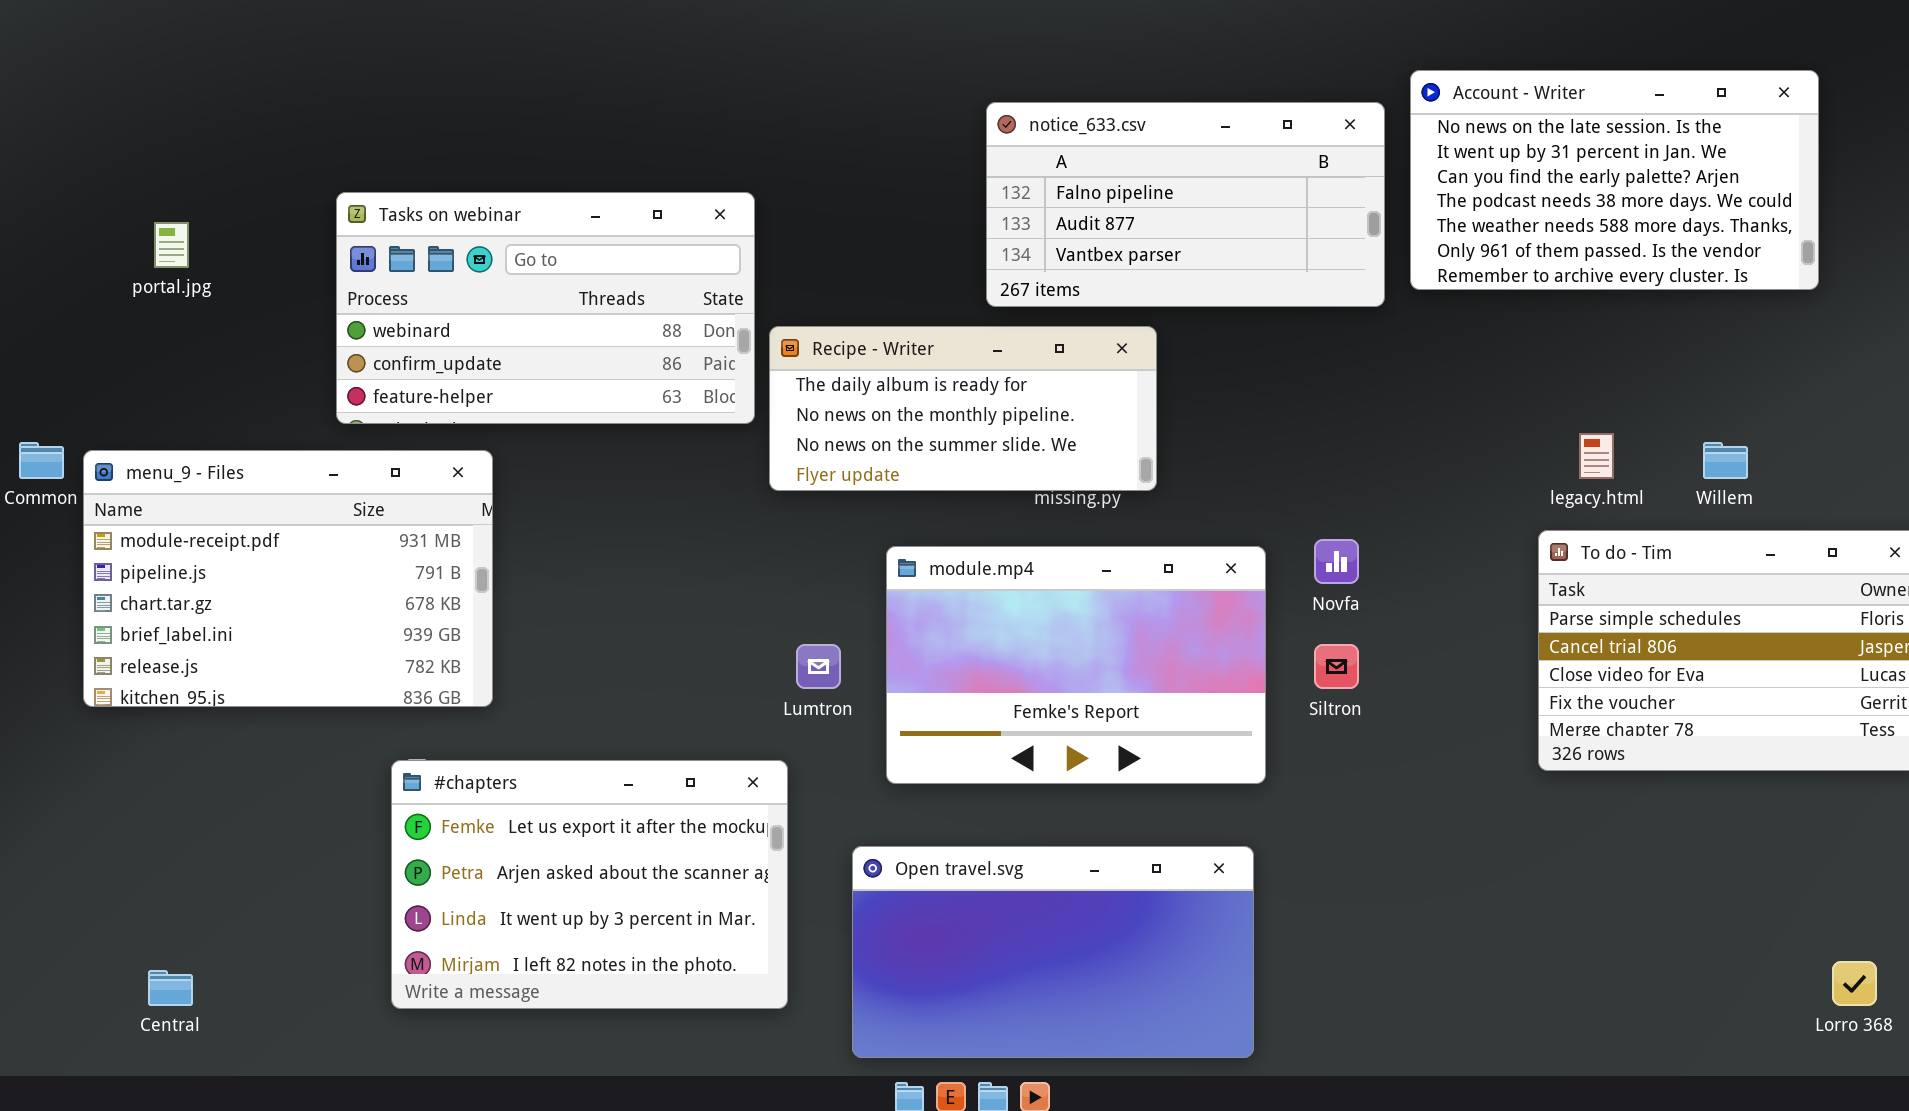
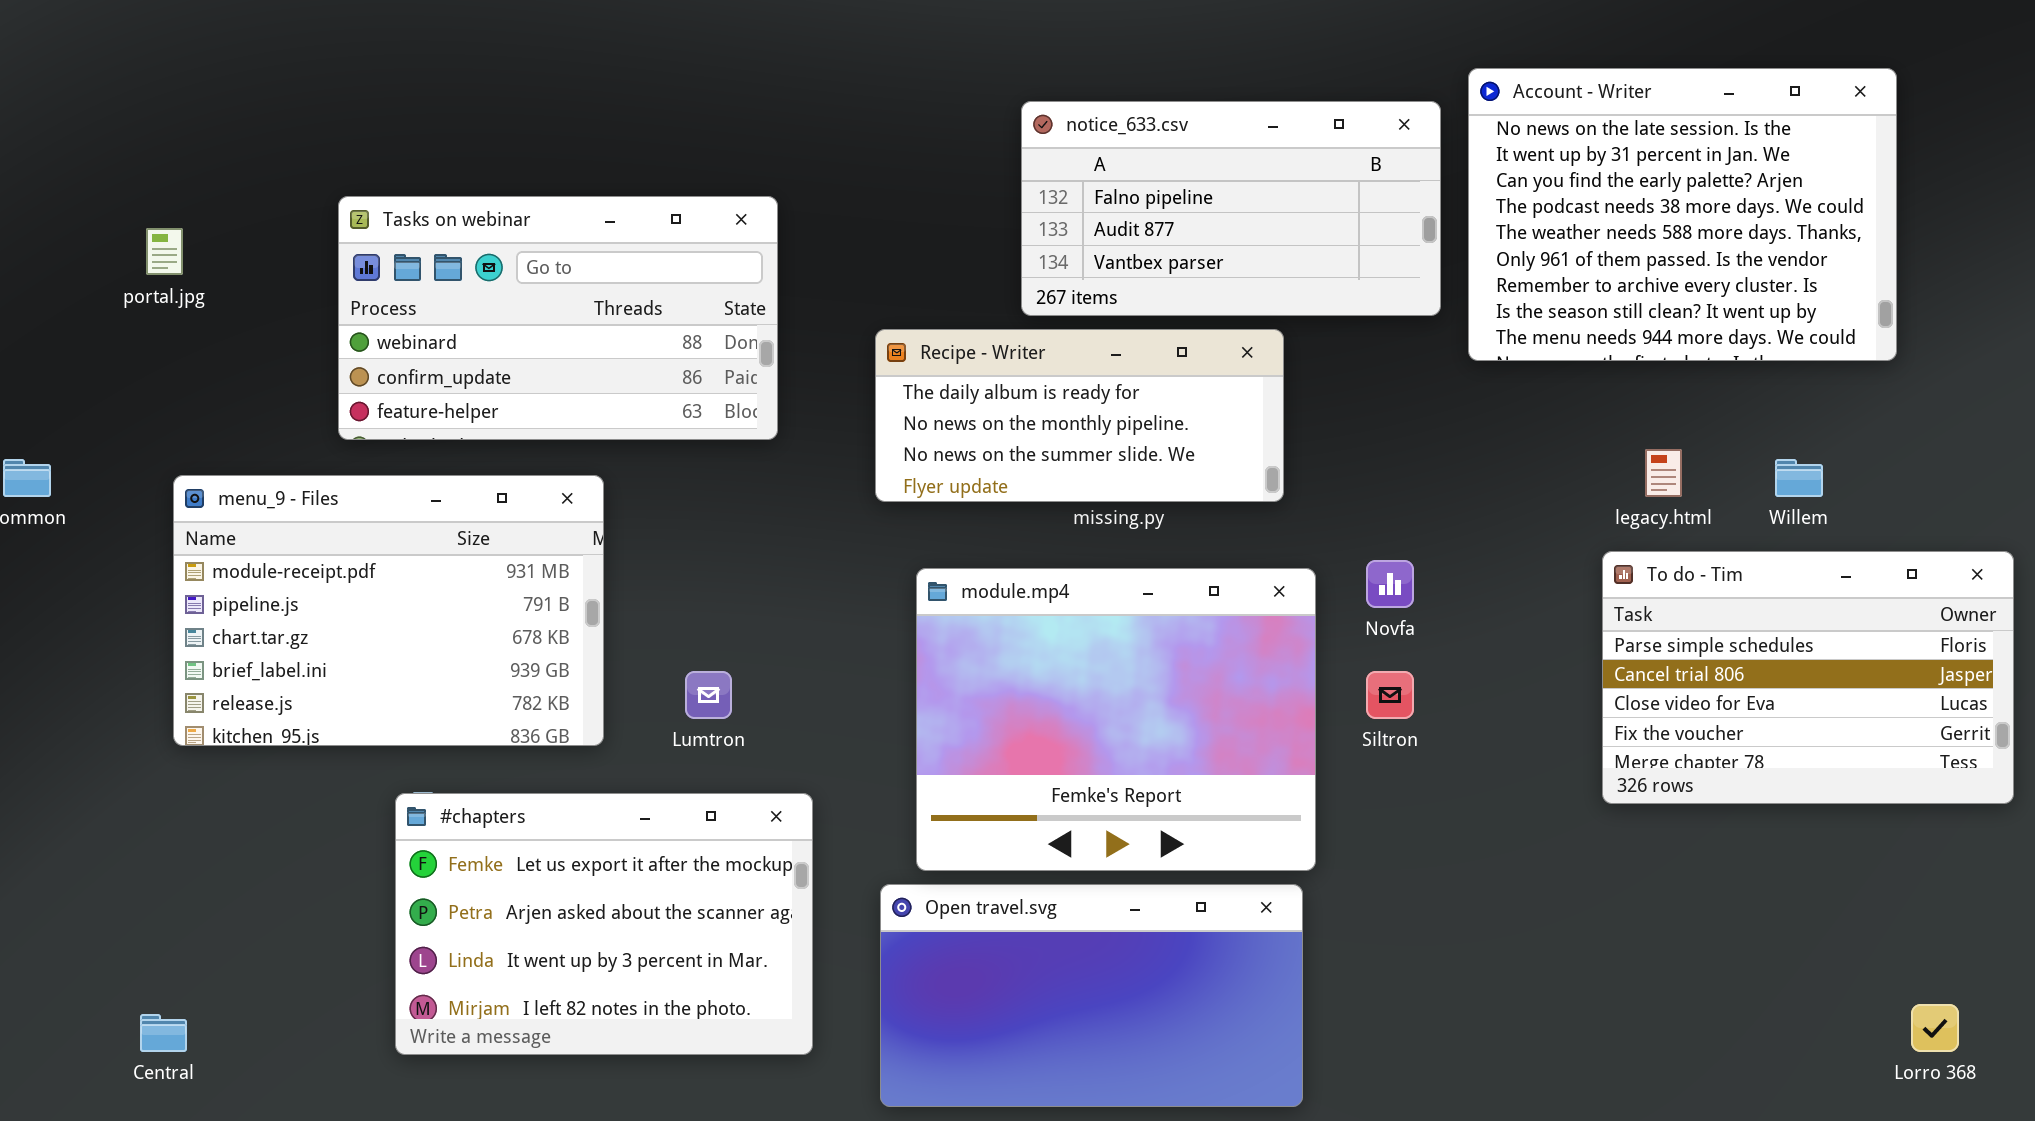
Account - Writer: [1410,70,1819,290] -> [1468,68,1897,361], resized
Recipe - Writer: [769,326,1157,491] -> [875,329,1284,502], moved
menu_9 - Files: [83,450,493,707] -> [173,475,604,746], moved
module.mp4: [886,546,1266,784] -> [916,568,1316,871], resized
Lumtron: [796,644,841,689] -> [685,671,732,719], moved

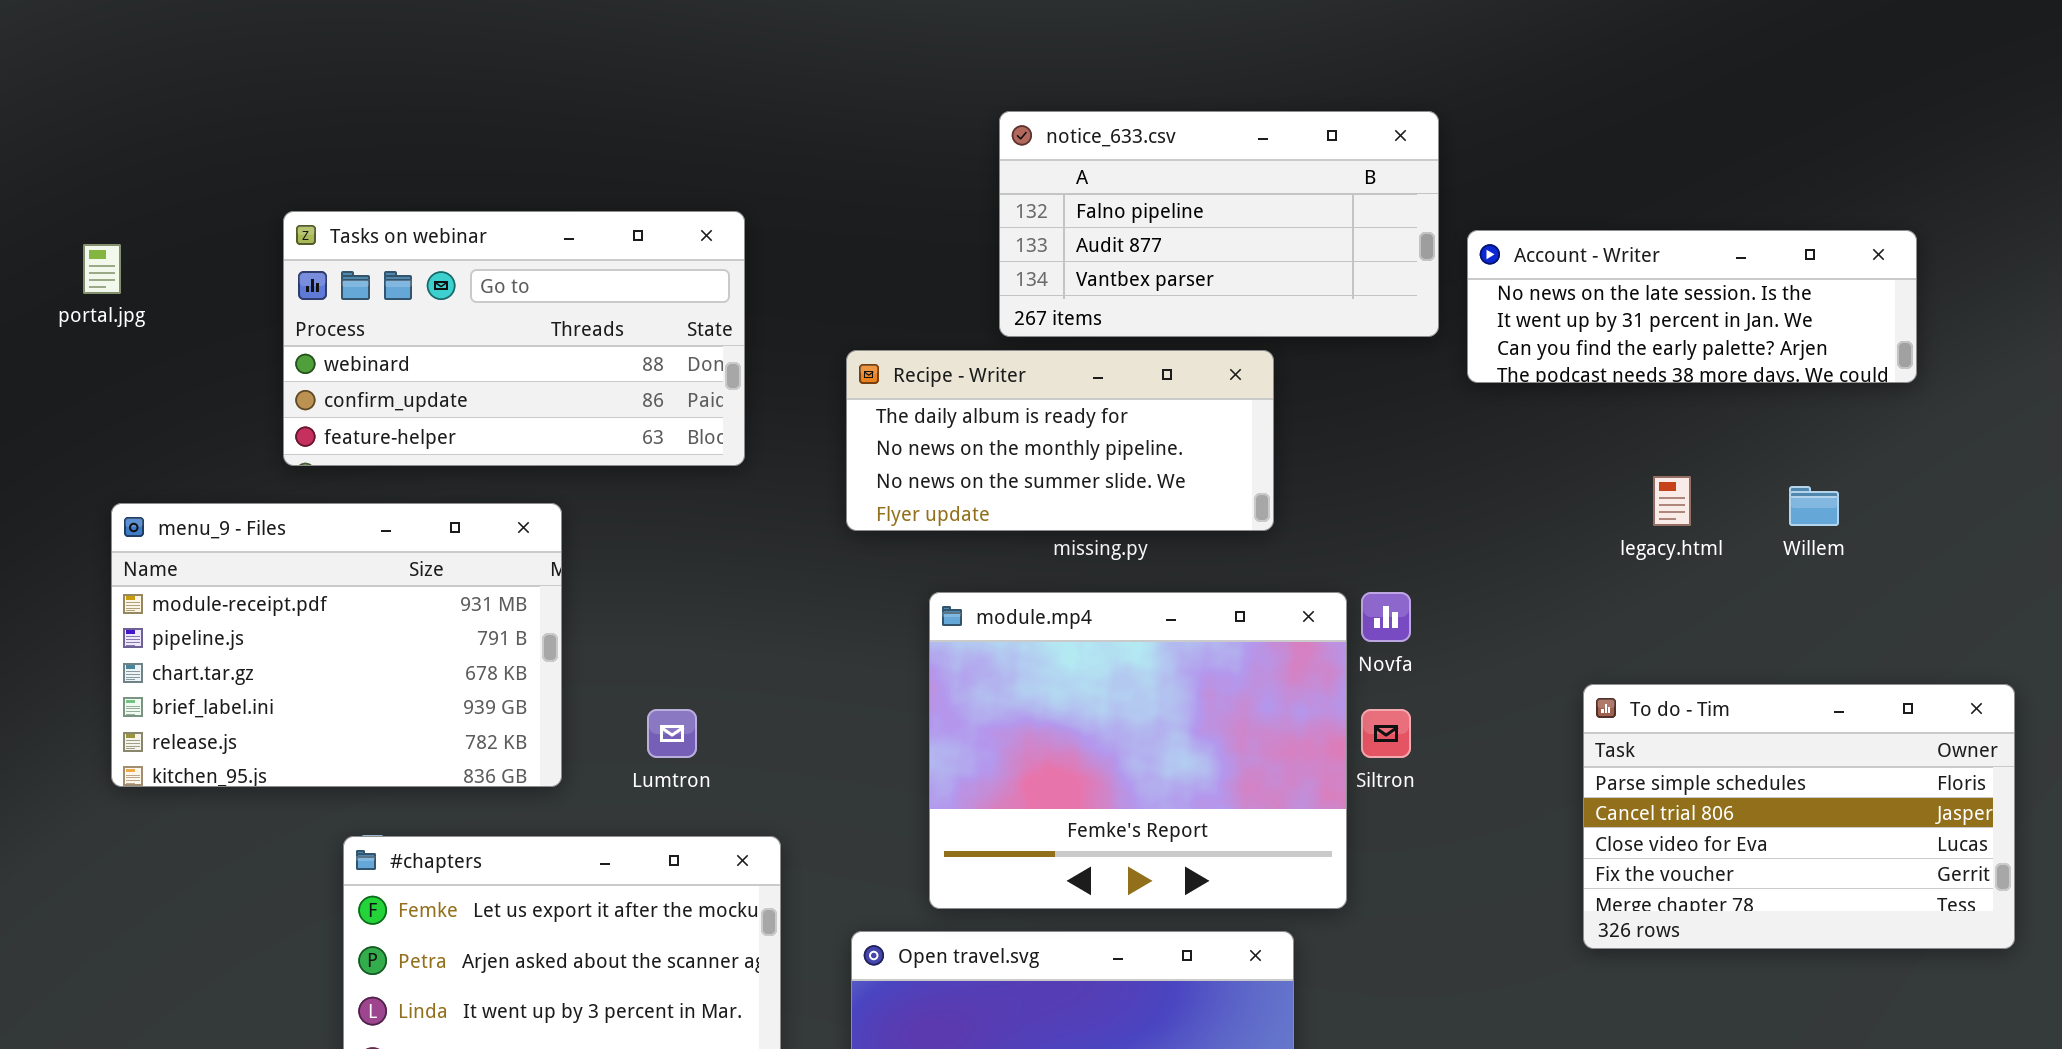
Account - Writer: [1468,68,1897,361] -> [1467,230,1917,383], resized
To do - Tim: [1602,551,2014,804] -> [1583,684,2015,949], moved
module.mp4: [916,568,1316,871] -> [929,592,1347,909], moved

